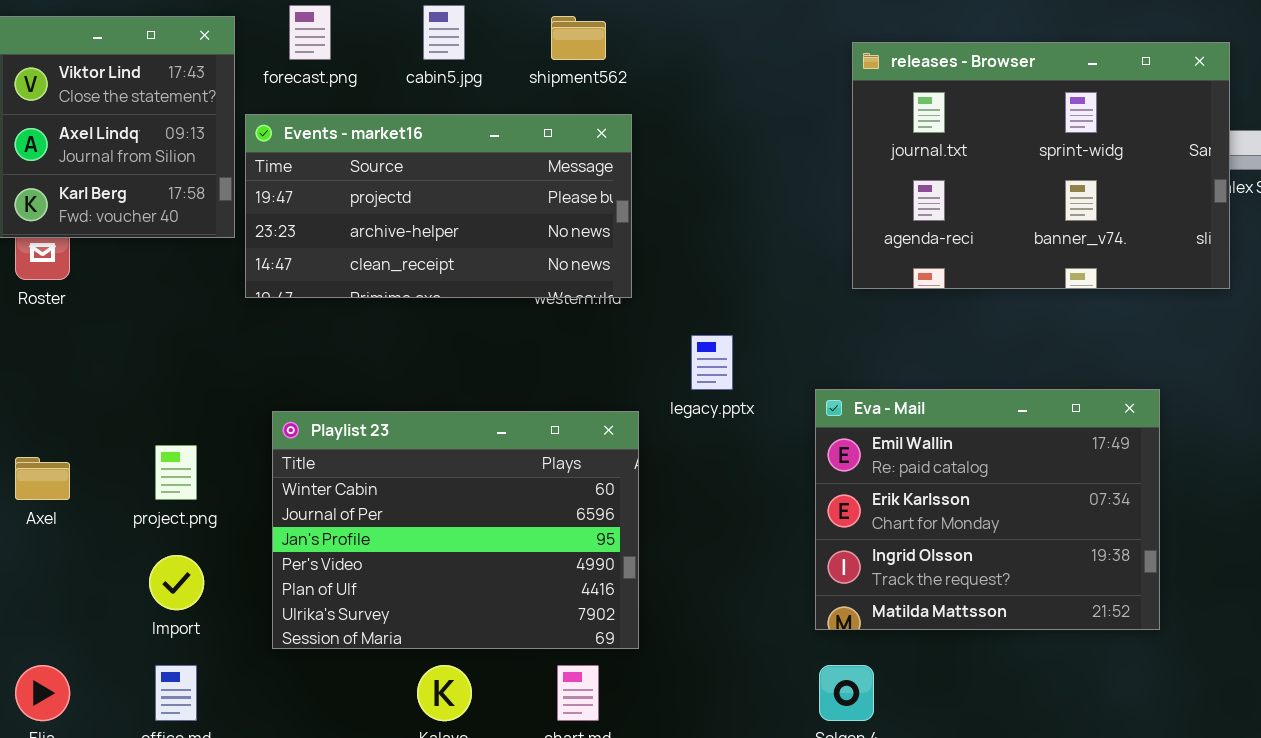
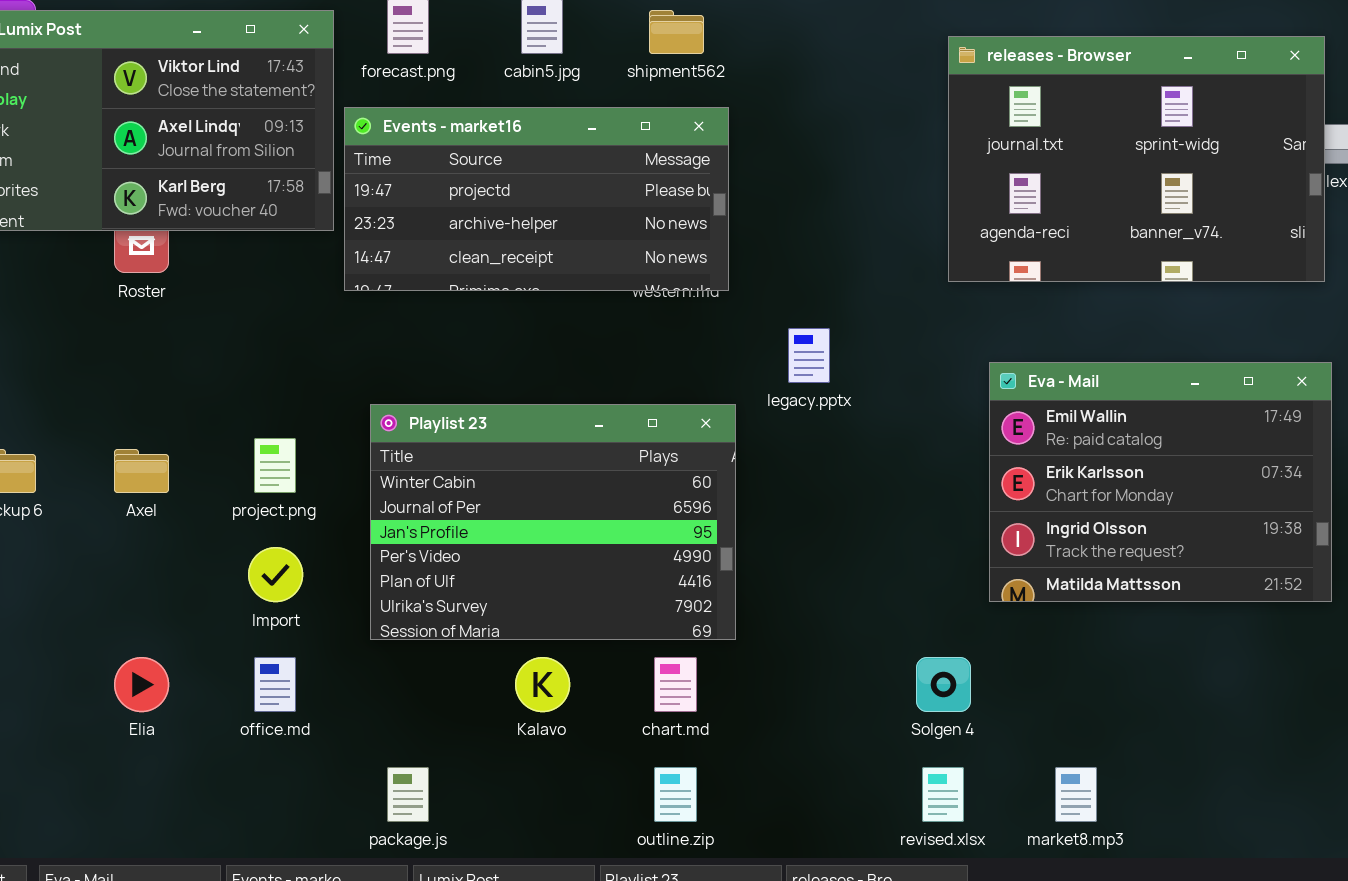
Eva - Mail: [815,389,1160,630] -> [989,362,1332,602], moved

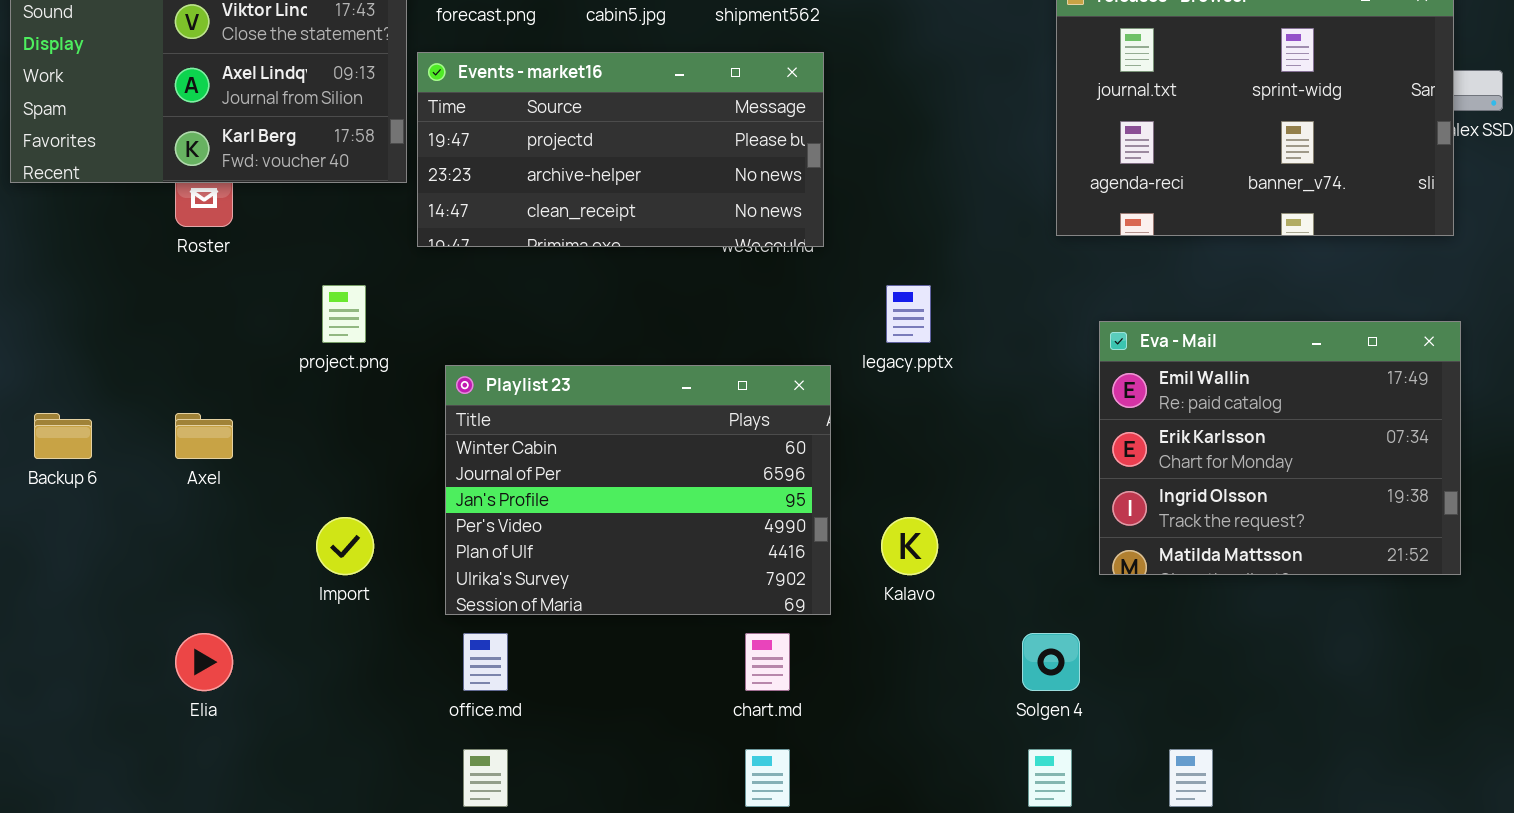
project.png: [254,438,296,493] -> [322,285,366,343], moved
office.md: [254,657,296,712] -> [463,633,508,691], moved
Kalavo: [515,657,570,712] -> [881,517,938,575], moved

